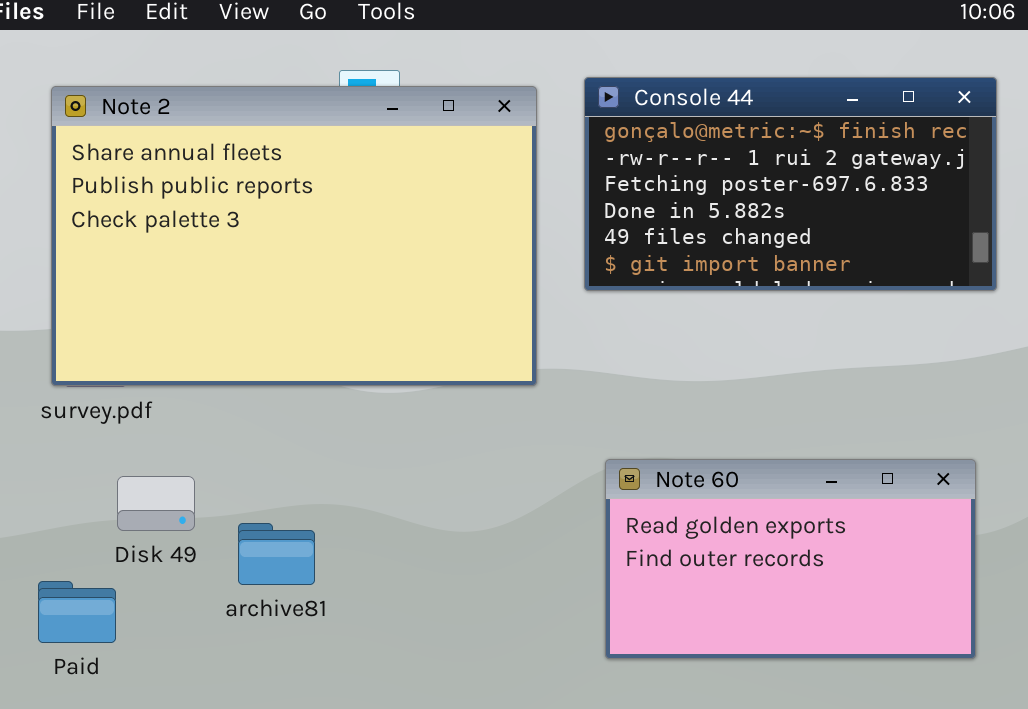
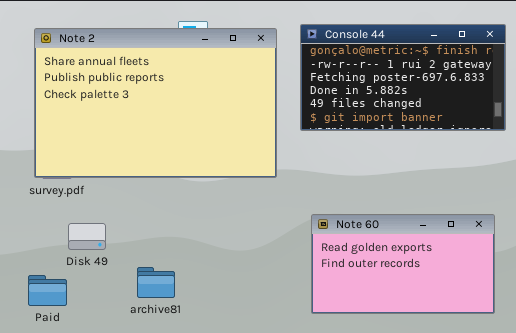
archive81: [238,523,315,585] -> [137,267,175,298], moved

